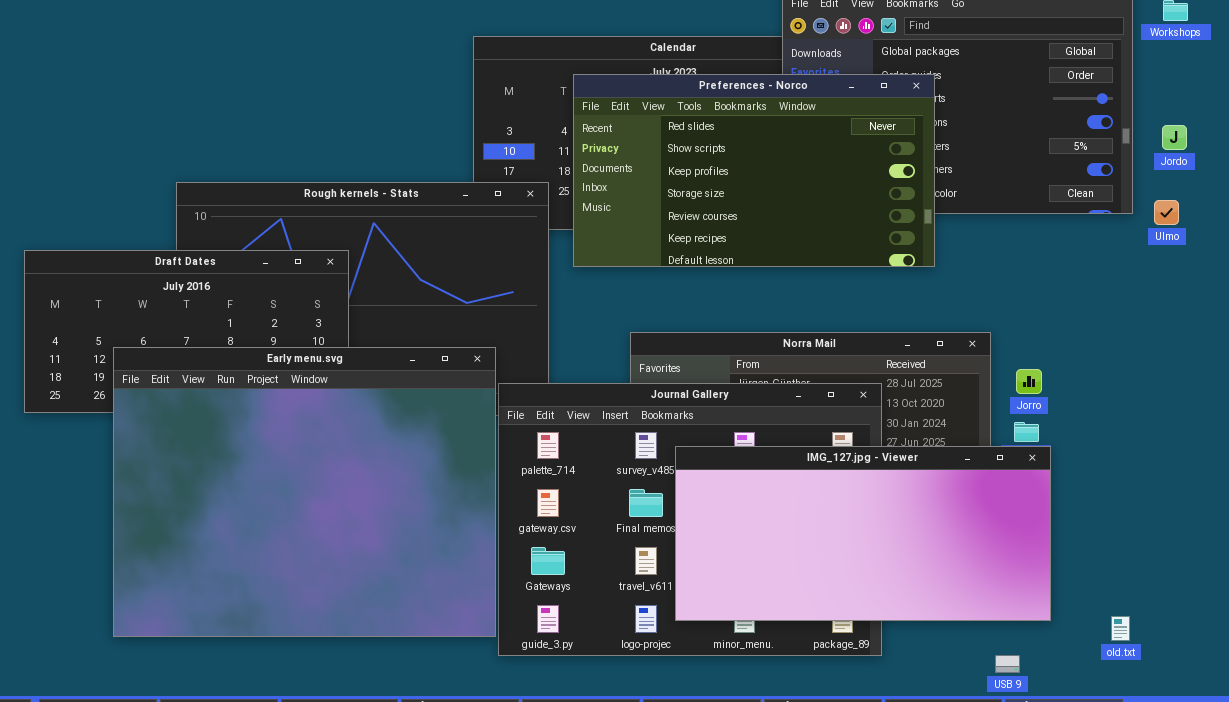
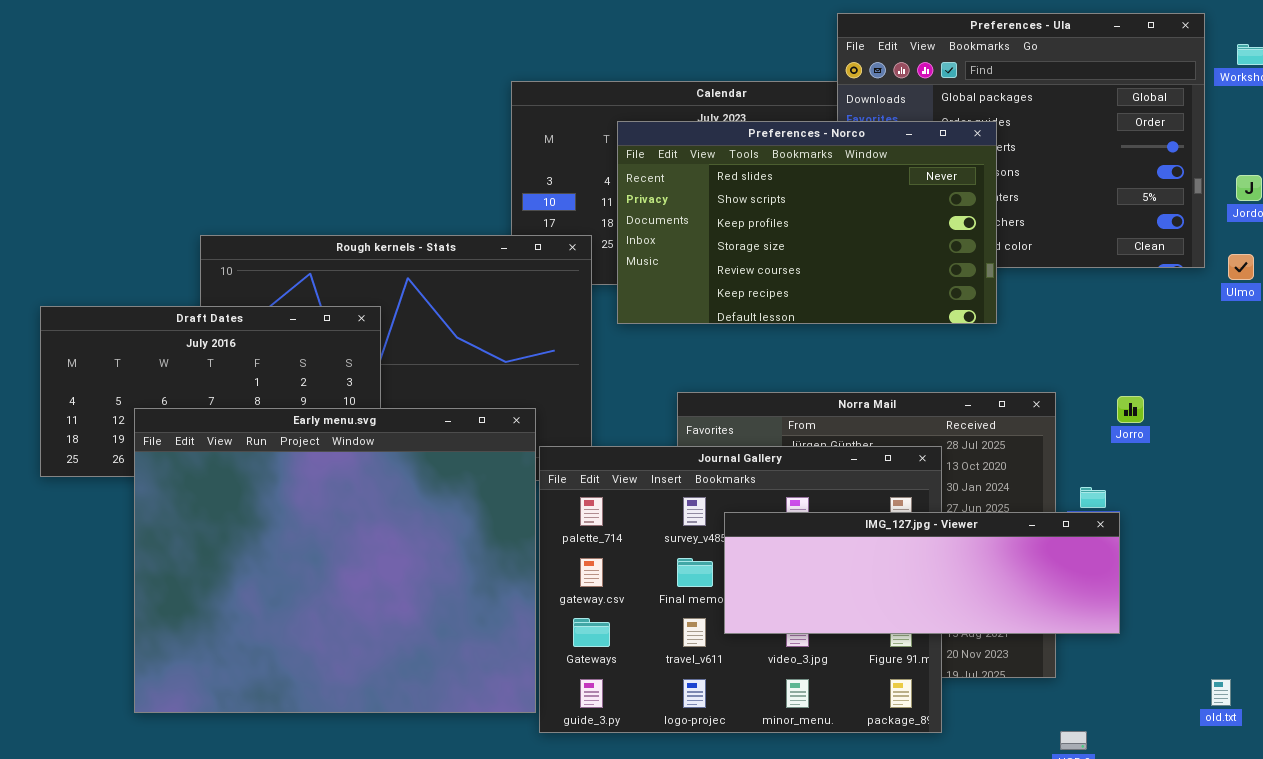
Jorro: [1016,369,1042,394] -> [1117,396,1144,423], moved
IMG_127.jpg - Viewer: [675,446,1051,621] -> [724,512,1120,634], resized
old.txt: [1111,616,1130,641] -> [1211,679,1231,706], moved

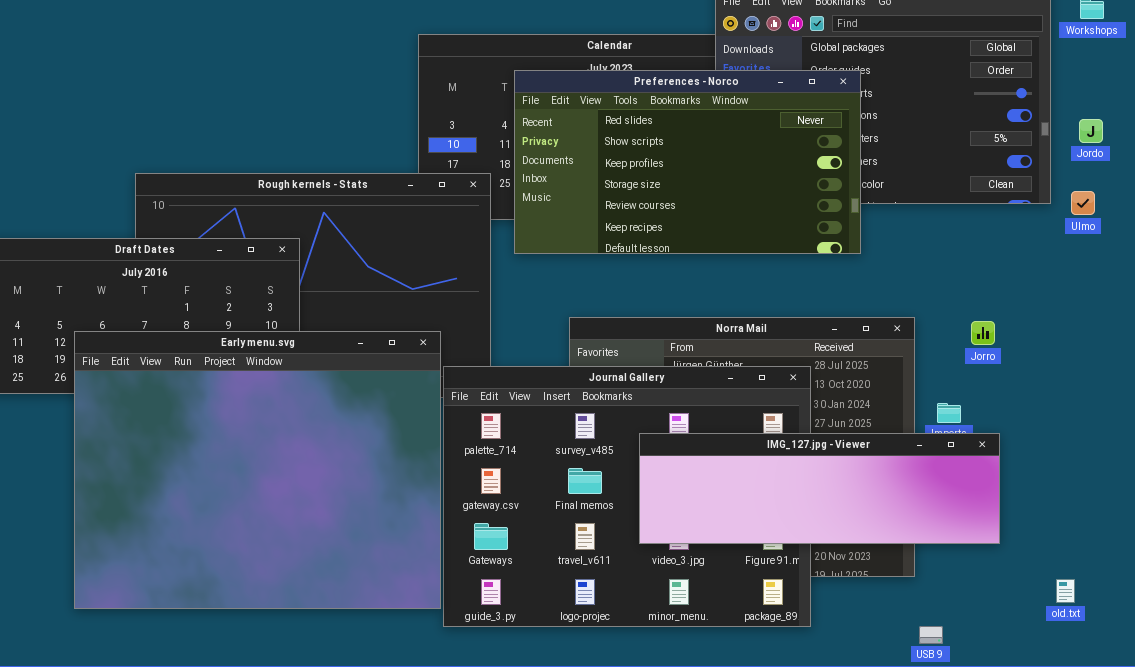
IMG_127.jpg - Viewer: [724,512,1120,634] -> [639,433,1000,544], moved

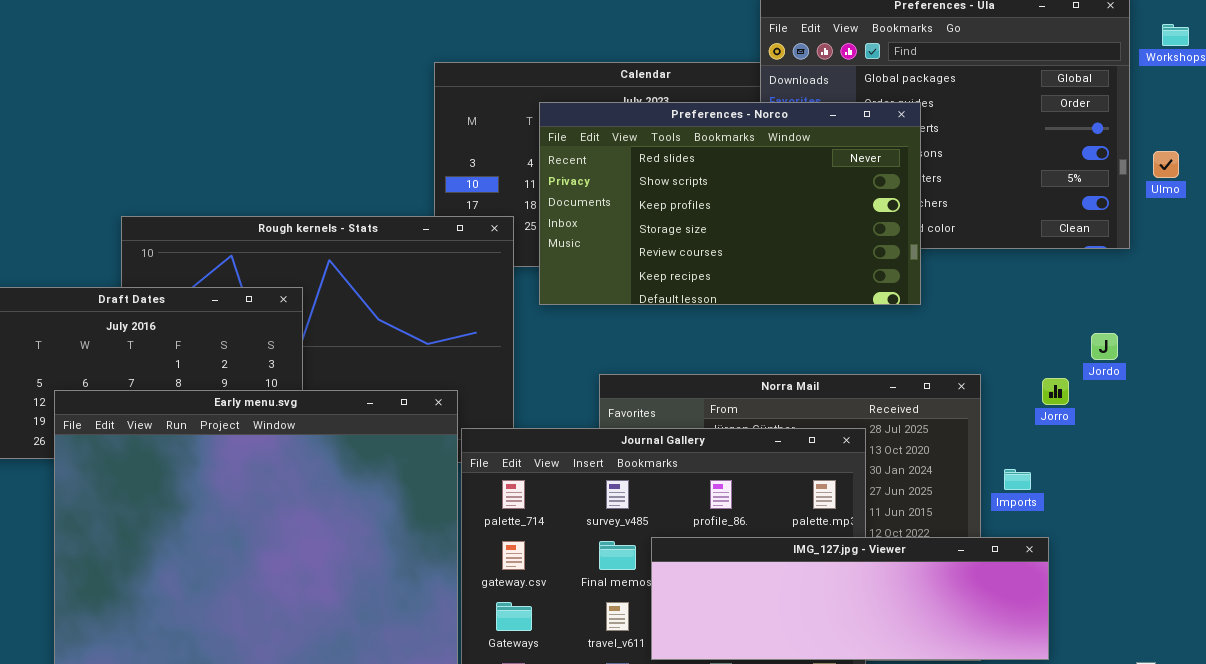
Jordo: [1079,119,1103,143] -> [1091,333,1118,360], moved
Ulmo: [1071,191,1095,215] -> [1153,151,1179,178], moved
IMG_127.jpg - Viewer: [639,433,1000,544] -> [651,537,1049,660], moved

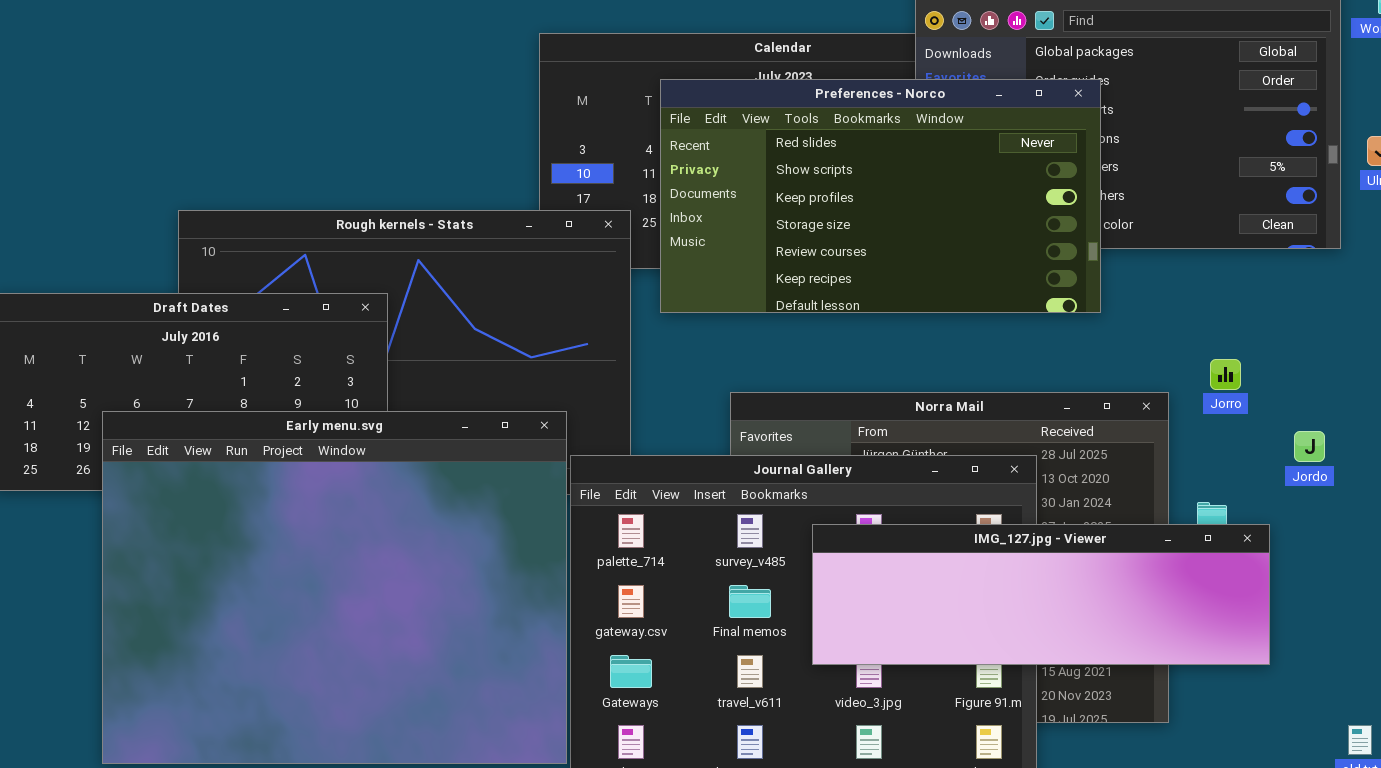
Jordo: [1091,333,1118,360] -> [1294,431,1325,462], moved
Jorro: [1042,378,1069,405] -> [1210,359,1241,390], moved
IMG_127.jpg - Viewer: [651,537,1049,660] -> [812,524,1270,665], moved

